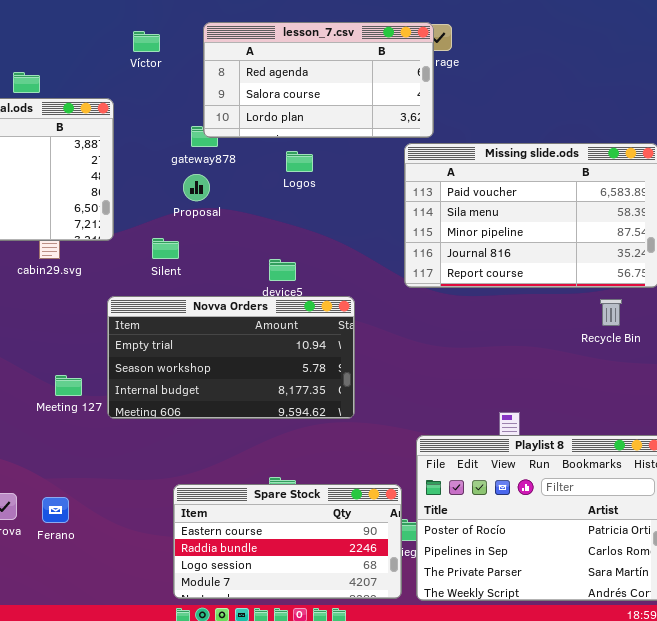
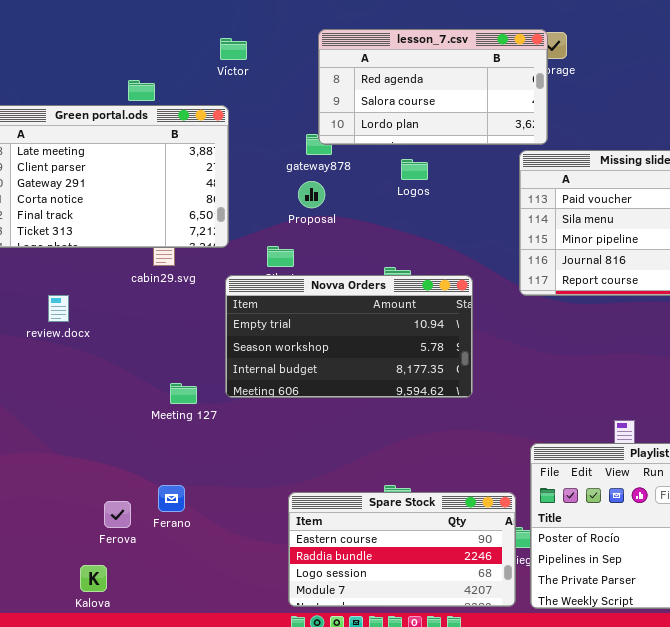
Víctor: [133,31,160,52] -> [220,38,247,60], moved
Novva Orders: [107,296,355,419] -> [225,275,473,398], moved
Ferano: [42,497,69,523] -> [158,485,185,512], moved

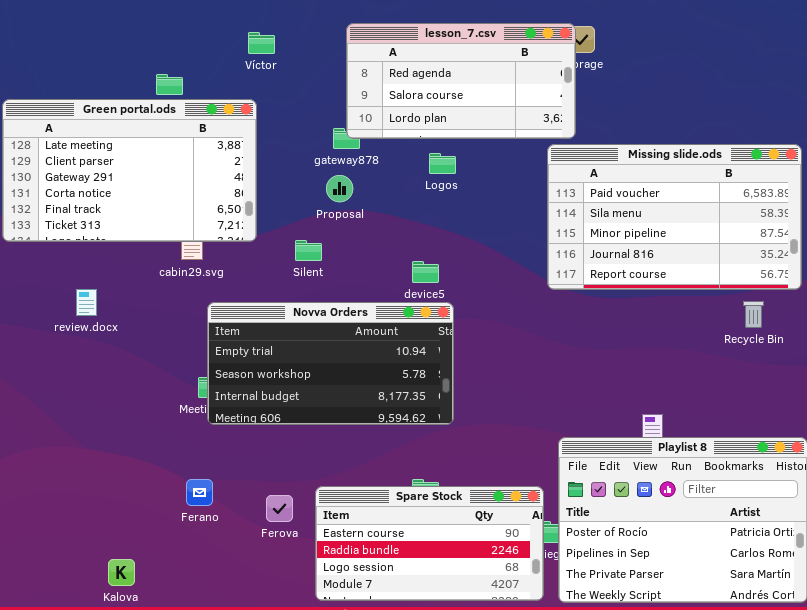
Novva Orders: [225,275,473,398] -> [207,302,454,425], moved
Ferova: [104,501,131,528] -> [266,495,293,522], moved

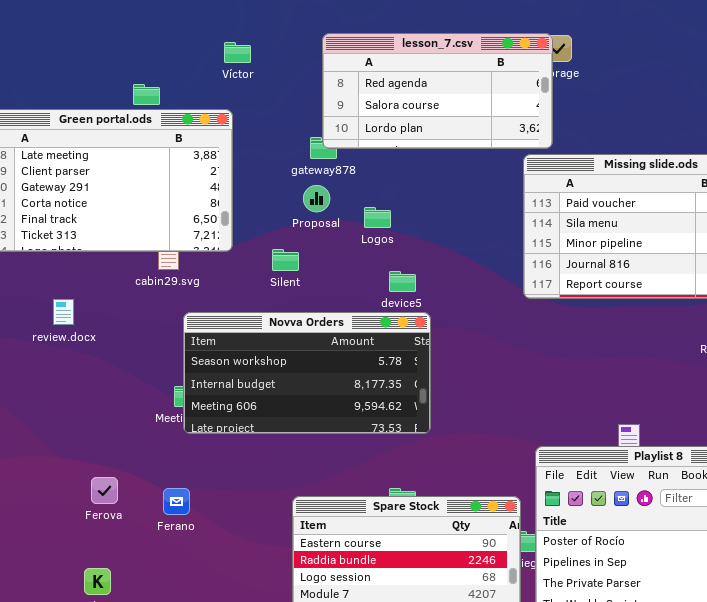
Logos: [429,153,456,174] -> [364,207,391,228], moved
Novva Orders: [207,302,454,425] -> [183,312,431,434], scrolled down 1 row
Ferova: [266,495,293,522] -> [91,477,118,504], moved

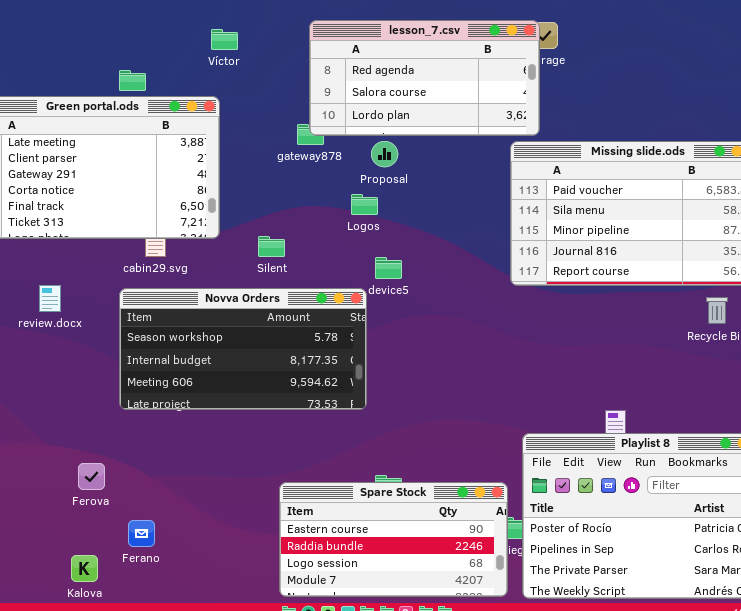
Proposal: [303,185,330,212] -> [371,141,398,167], moved
Novva Orders: [183,312,431,434] -> [119,288,367,410], moved
Ferano: [163,488,190,515] -> [128,520,155,547], moved

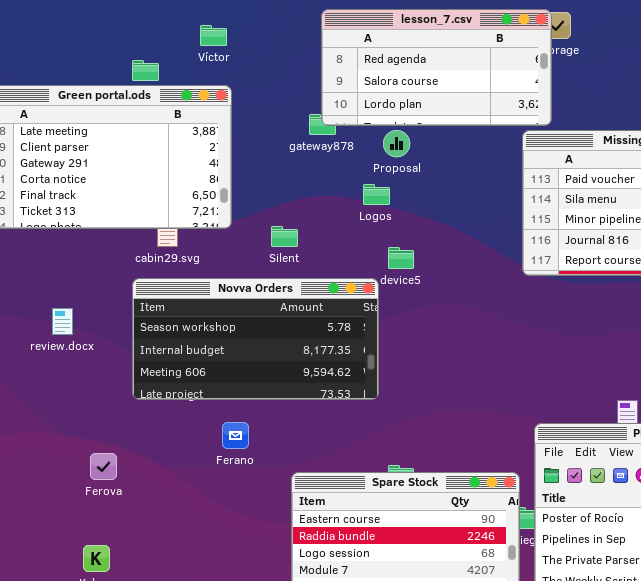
Víctor: [211,29,238,50] -> [200,25,227,46], moved
review.docx: [39,285,61,312] -> [52,308,73,335], moved
Ferano: [128,520,155,547] -> [222,422,249,449], moved

